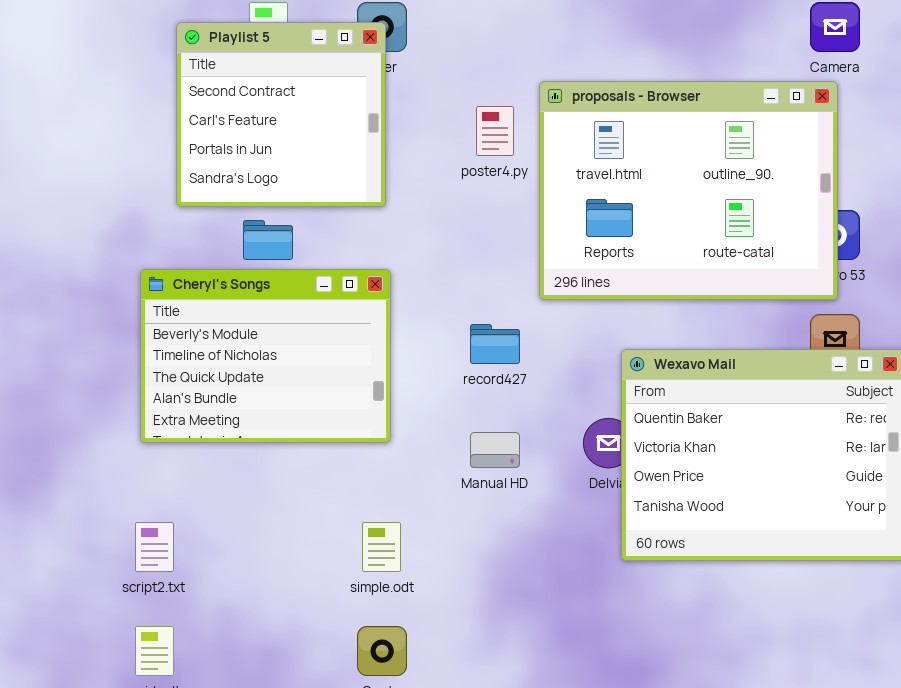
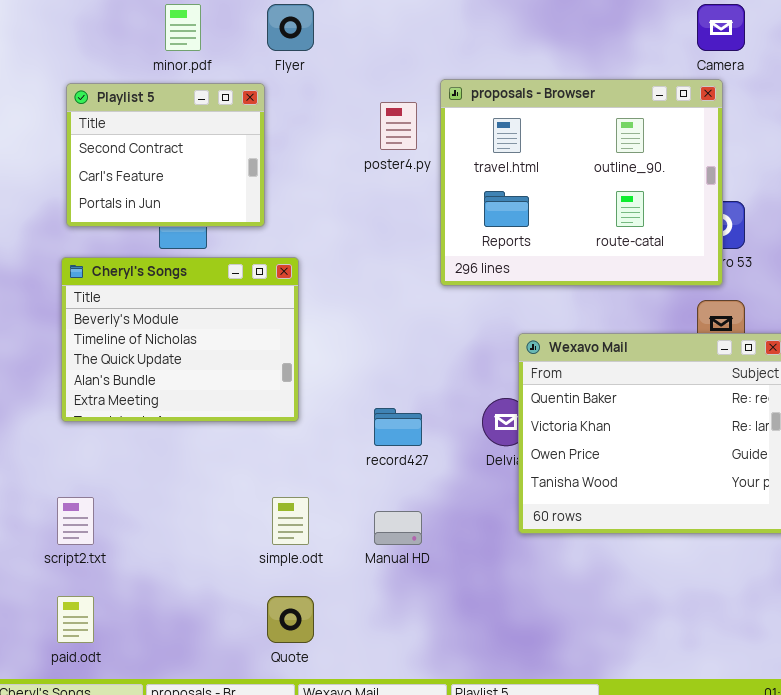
Playlist 5: [176,22,386,207] -> [66,83,265,227], moved, resized
record427: [470,324,520,364] -> [374,408,422,446], moved
Manual HD: [470,432,520,468] -> [374,511,422,545], moved

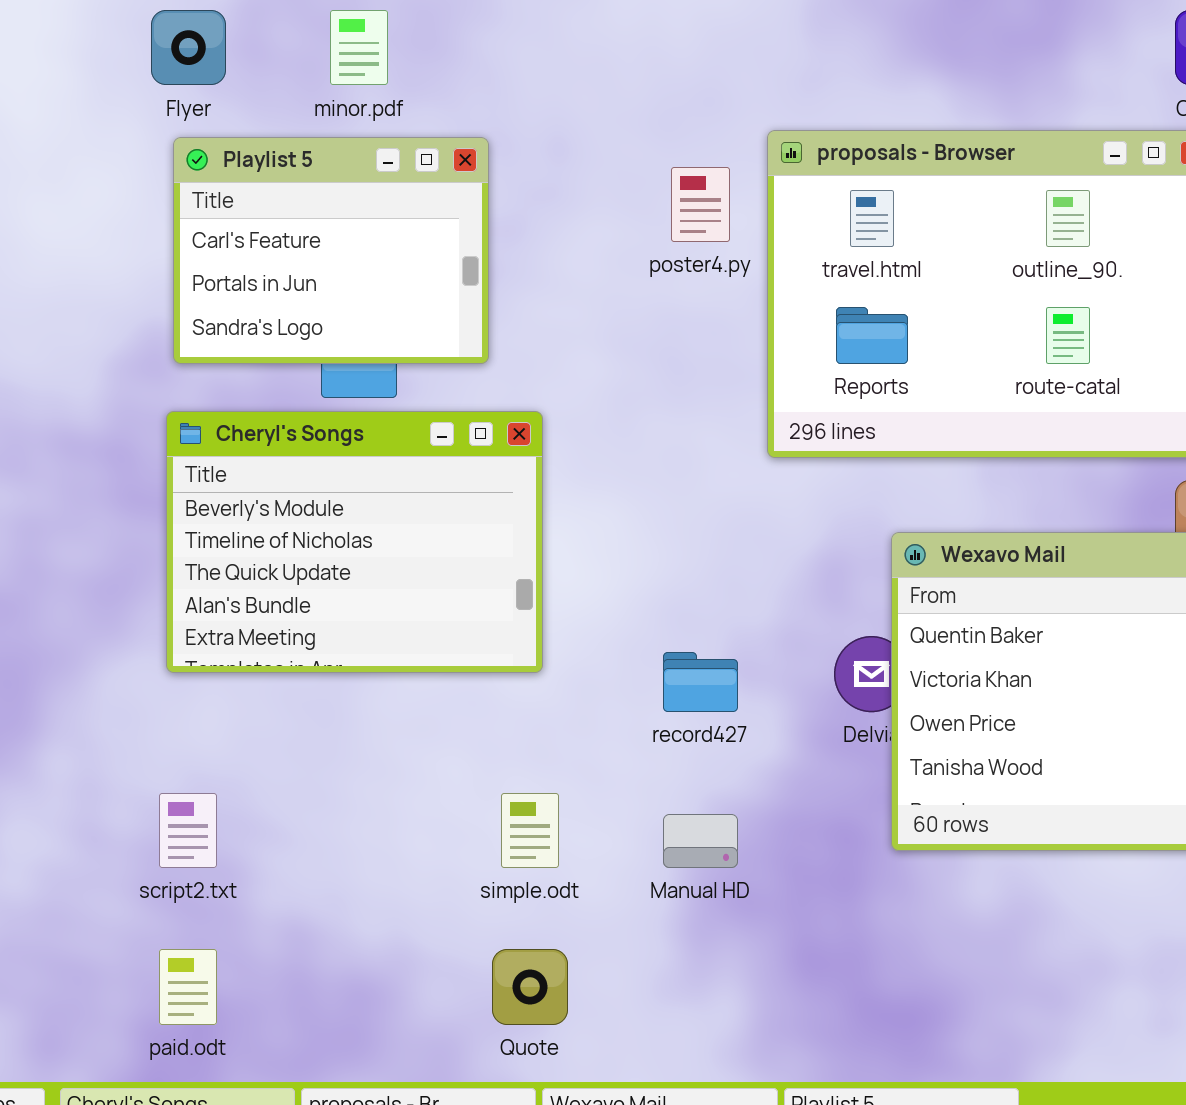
Flyer: [267,4,314,51] -> [151,10,226,85], moved
Playlist 5: [66,83,265,227] -> [173,137,489,364], scrolled down 1 row

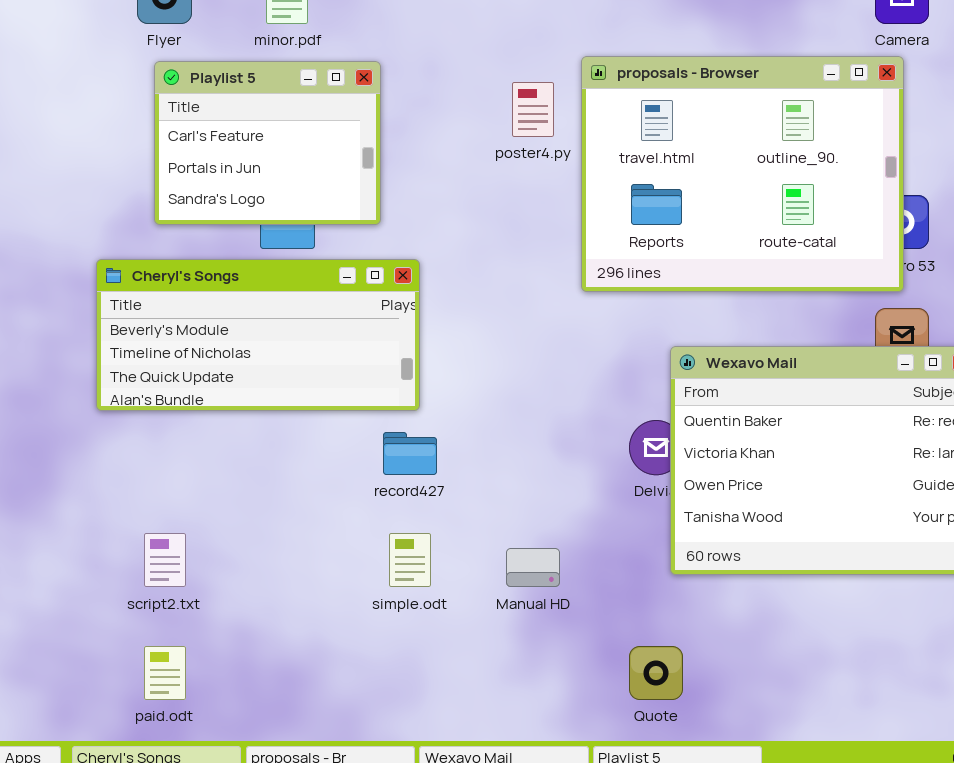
Cheryl's Songs: [166,411,543,673] -> [96,259,420,411], resized
record427: [663,652,738,712] -> [383,432,437,475], moved
Quote: [492,949,568,1025] -> [629,646,683,700], moved

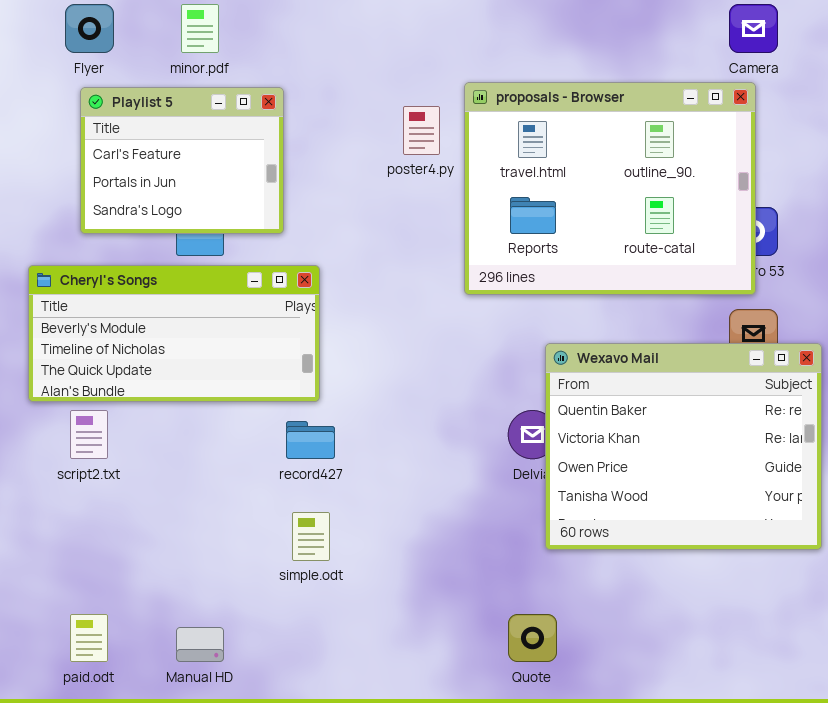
script2.txt: [144,533,186,587] -> [70,410,108,459], moved
Manual HD: [506,548,560,587] -> [176,627,224,662], moved

